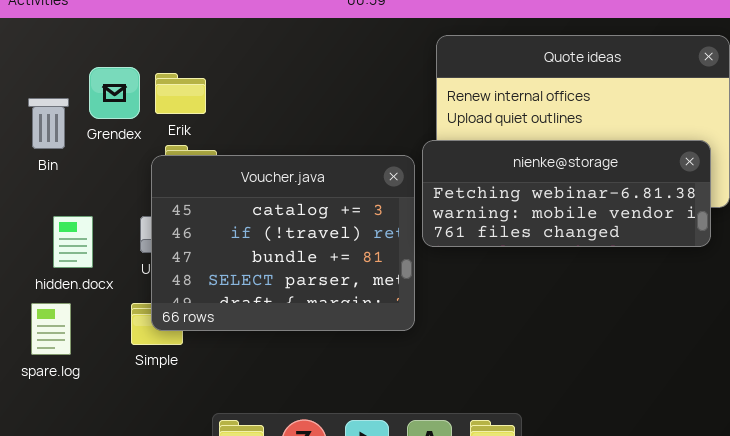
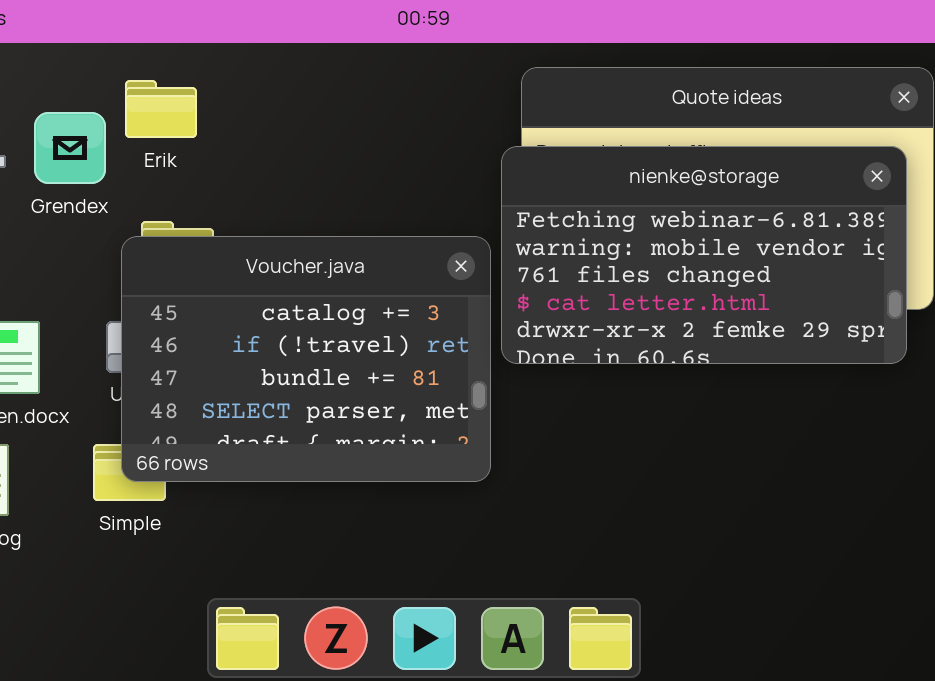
Erik: [155,73,206,114] -> [125,80,197,138], moved
nienke@storage: [422,140,711,247] -> [501,146,907,364], resized

